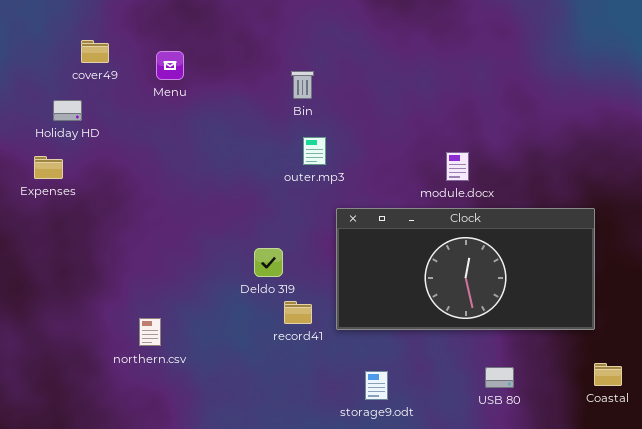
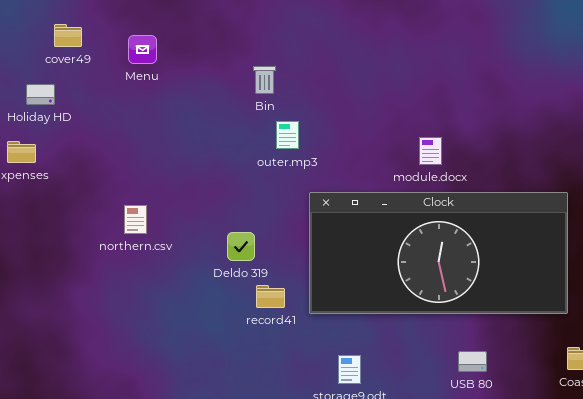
Bin: [291,71,314,99] -> [253,66,276,94], moved
northern.csv: [139,318,161,346] -> [124,205,147,234], moved

